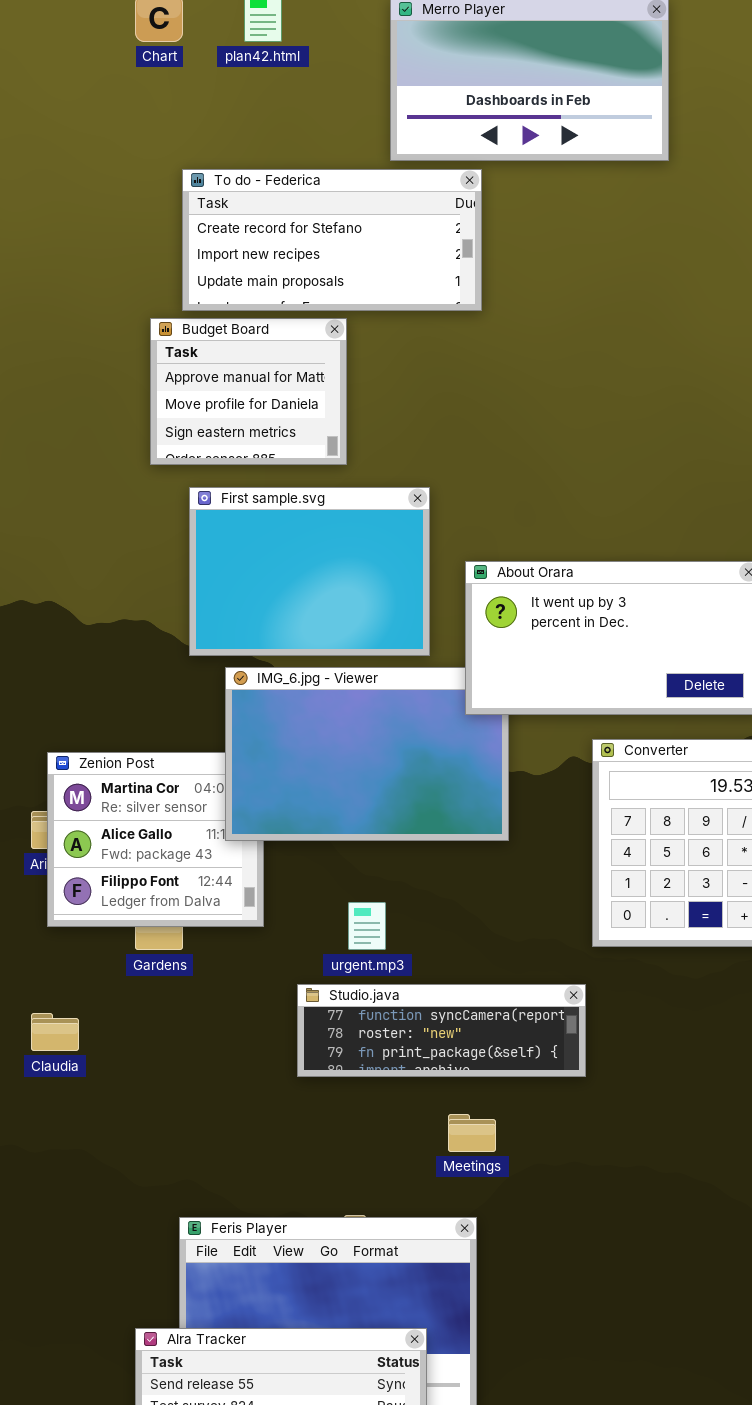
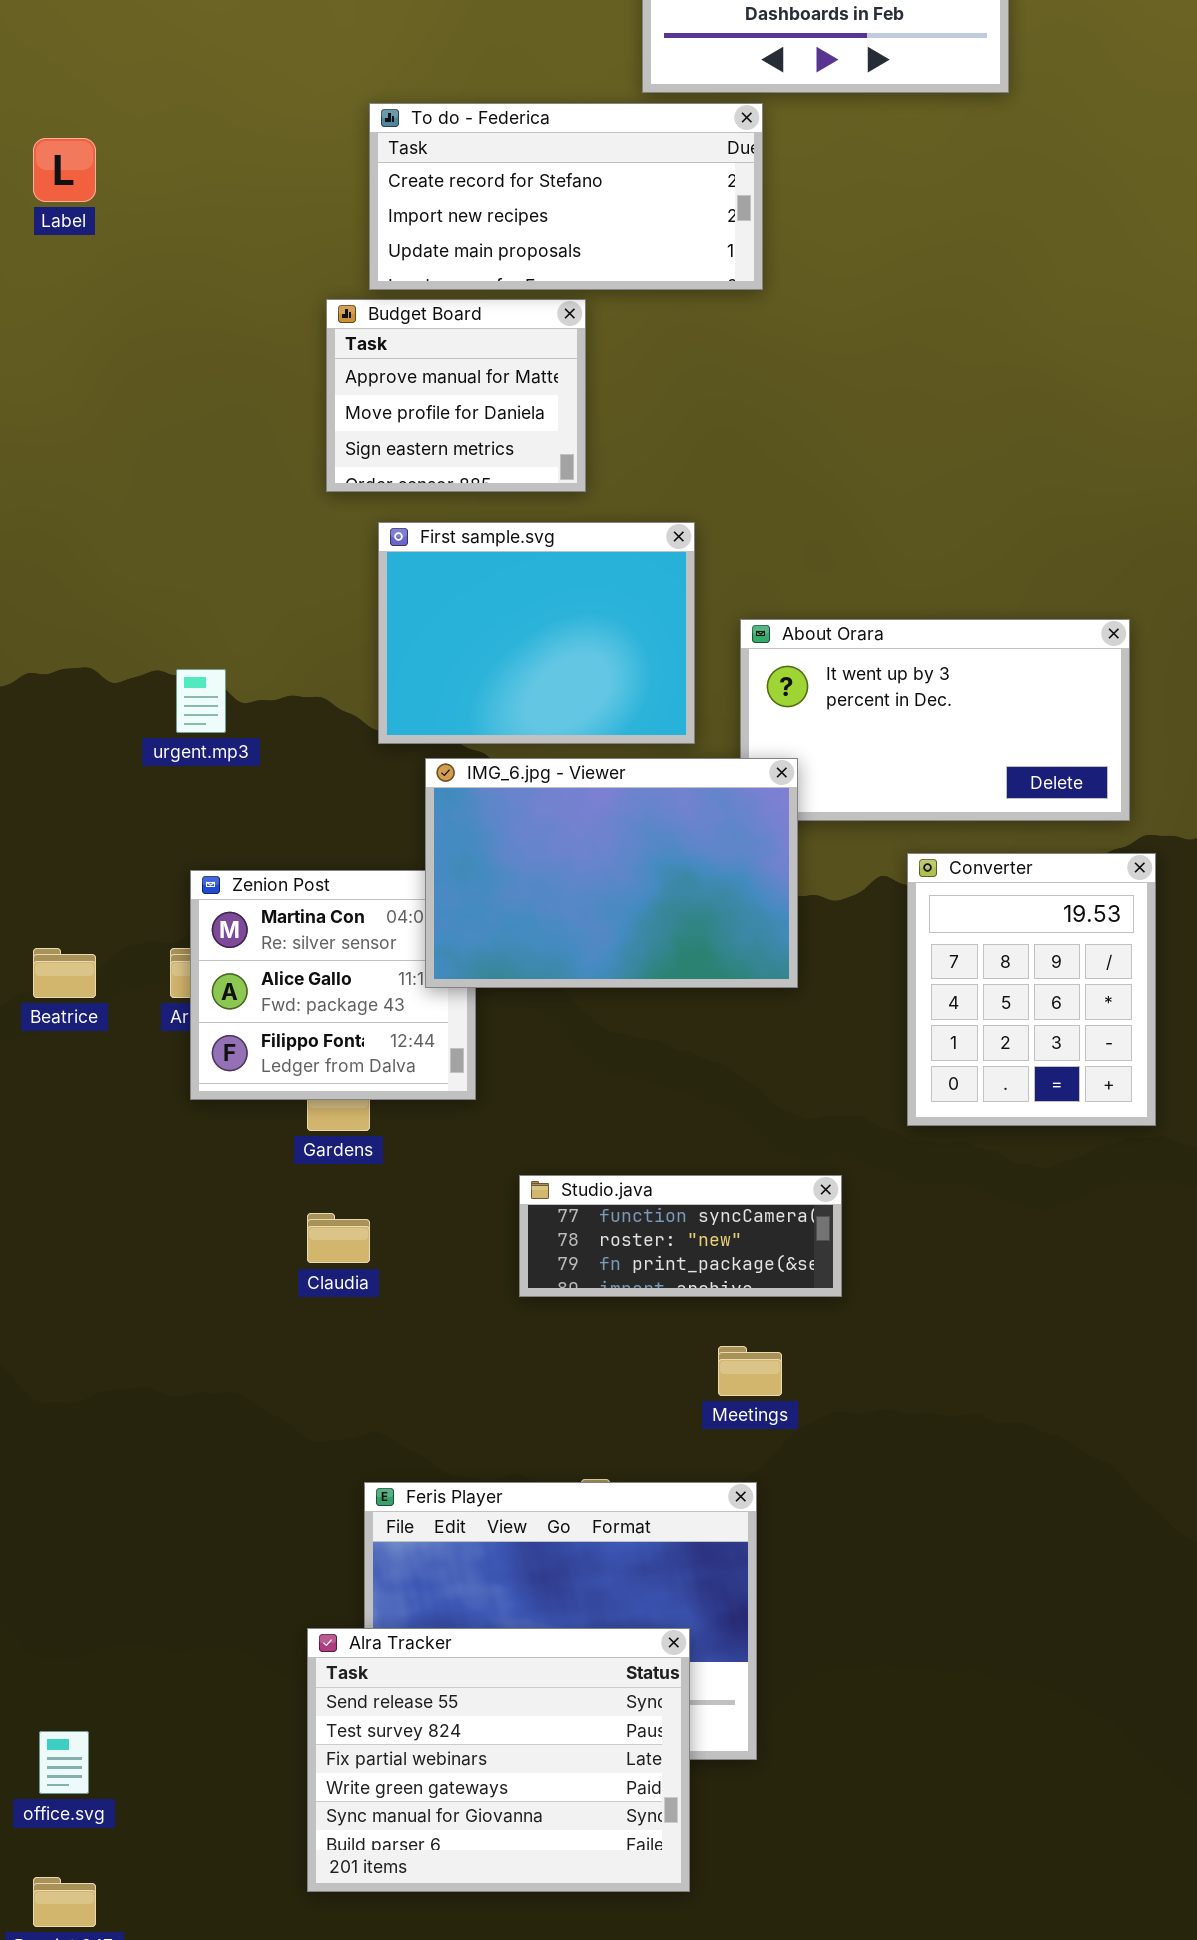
IMG_6.jpg - Viewer: [225,667,509,841] -> [425,758,798,988], raised
urgent.mp3: [348,902,386,950] -> [176,669,226,733], moved
Studio.java: [297,984,586,1077] -> [519,1175,842,1297], resized
Claudia: [31,1013,79,1051] -> [307,1213,370,1263], moved

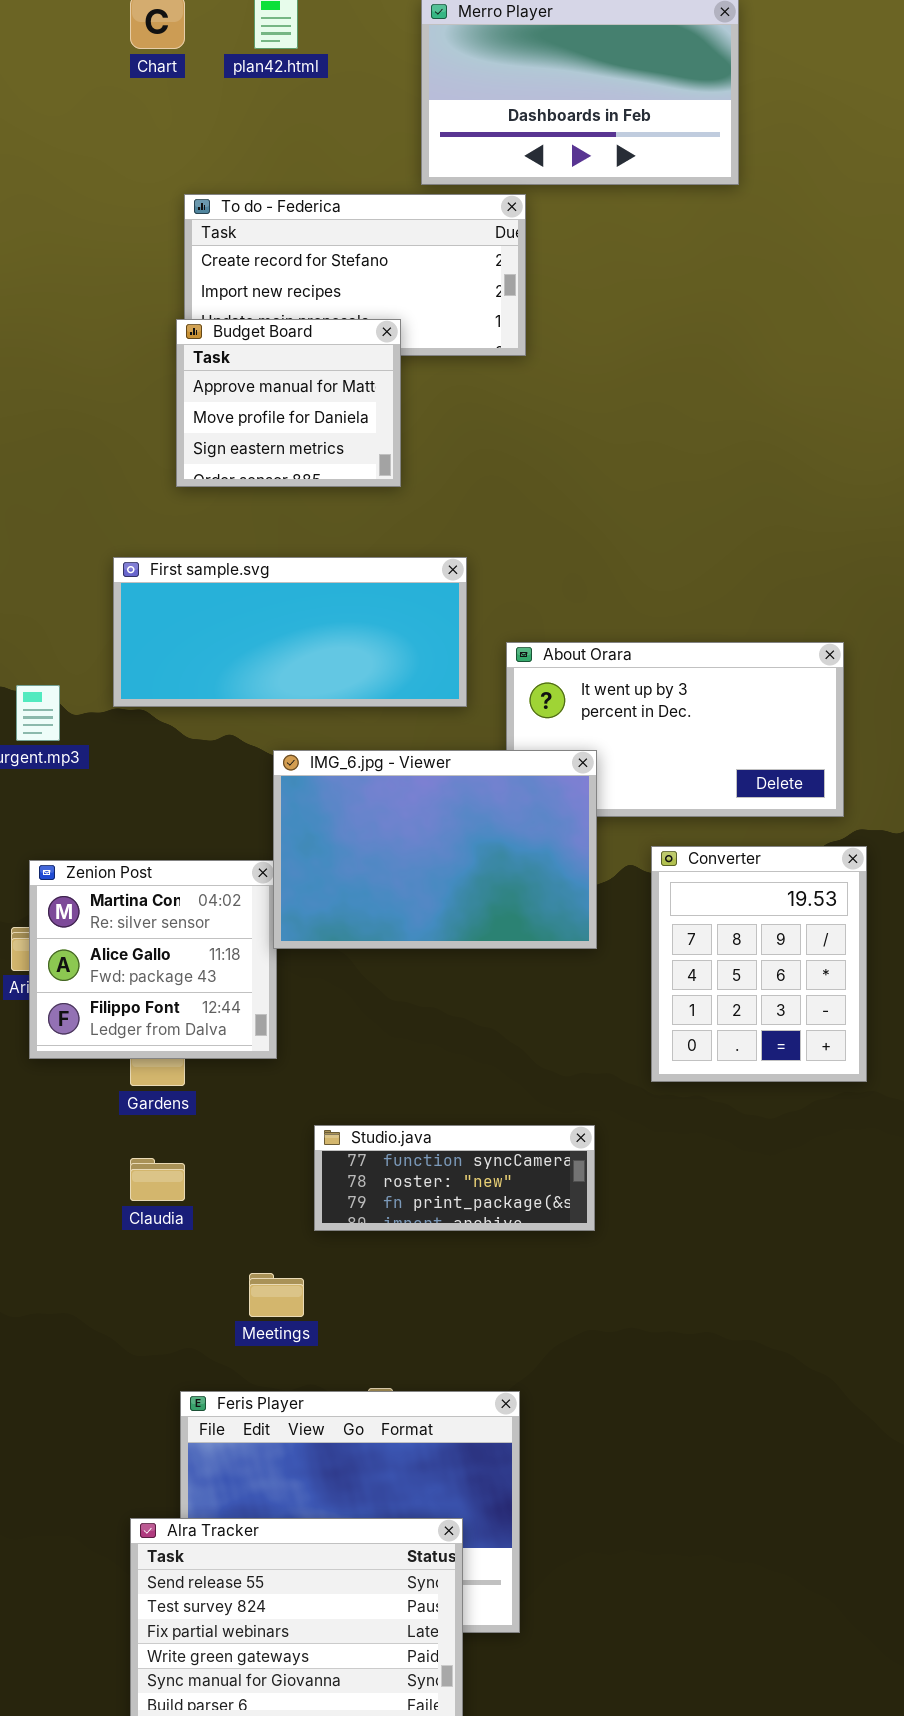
Budget Board: [326,299,586,492] -> [176,319,401,487], moved
First sample.svg: [378,522,695,744] -> [113,557,467,707], resized
IMG_6.jpg - Viewer: [425,758,798,988] -> [273,750,597,949], moved
Meetings: [718,1346,782,1396] -> [249,1273,304,1317], moved

